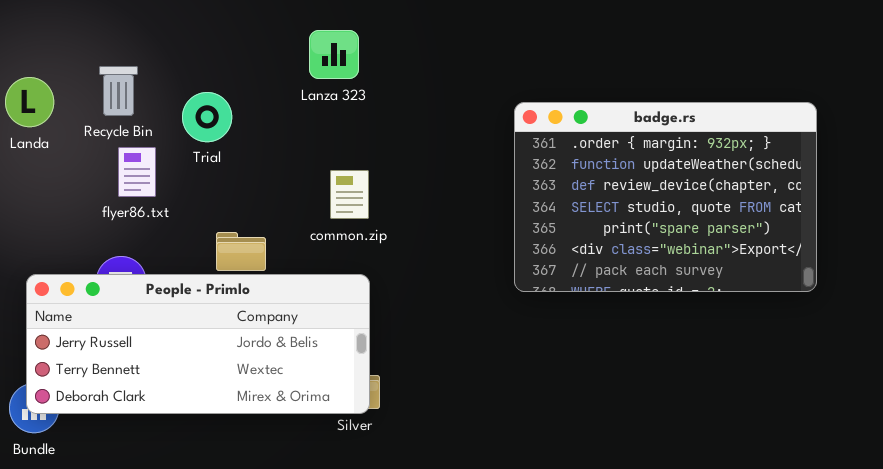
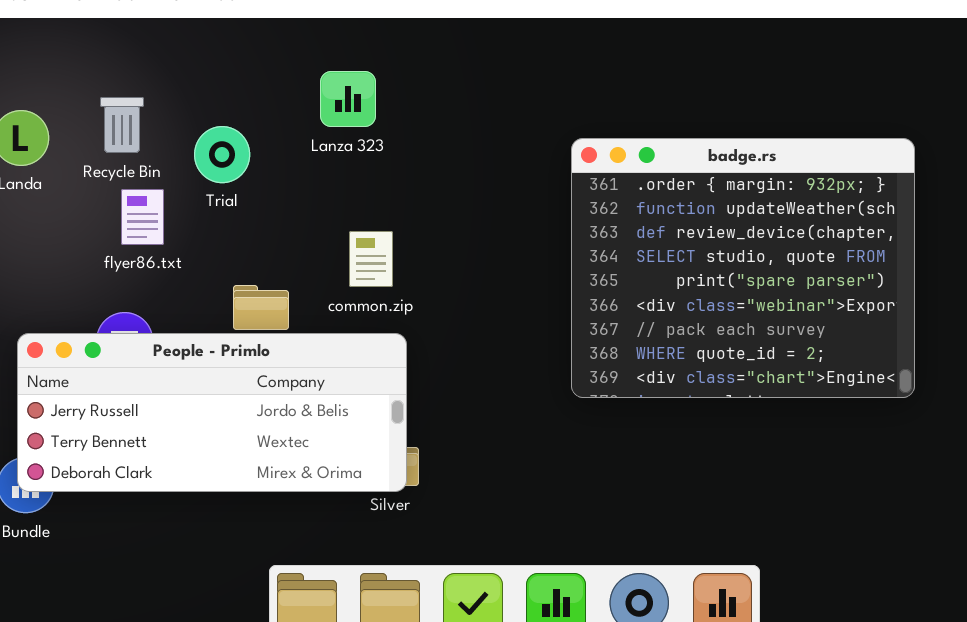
Lanza 323: [309,30,359,79] -> [320,71,376,127], moved
badge.rs: [514,102,817,292] -> [571,138,915,398], resized
common.zip: [330,170,369,219] -> [349,231,393,287], moved

